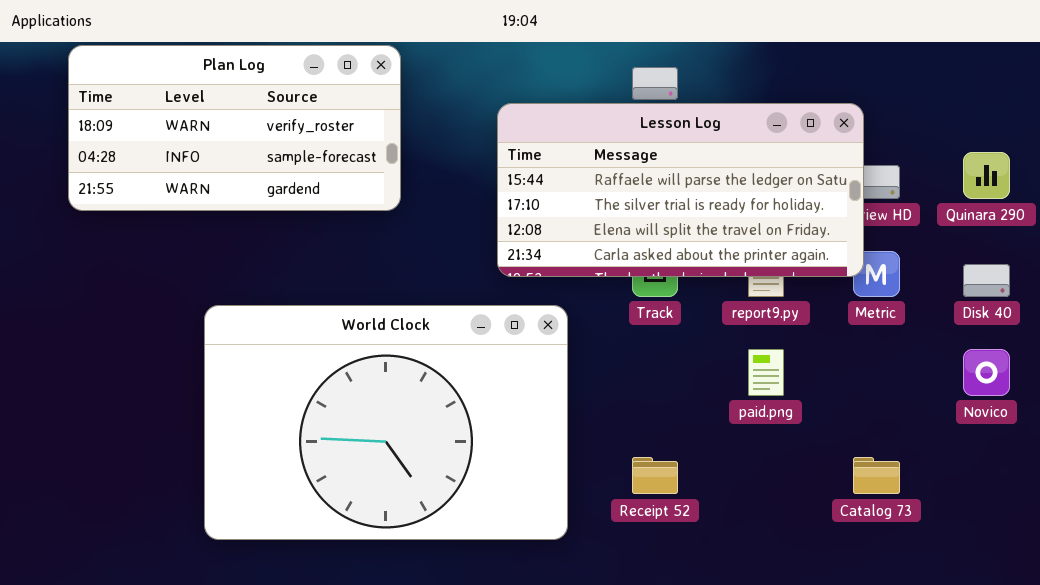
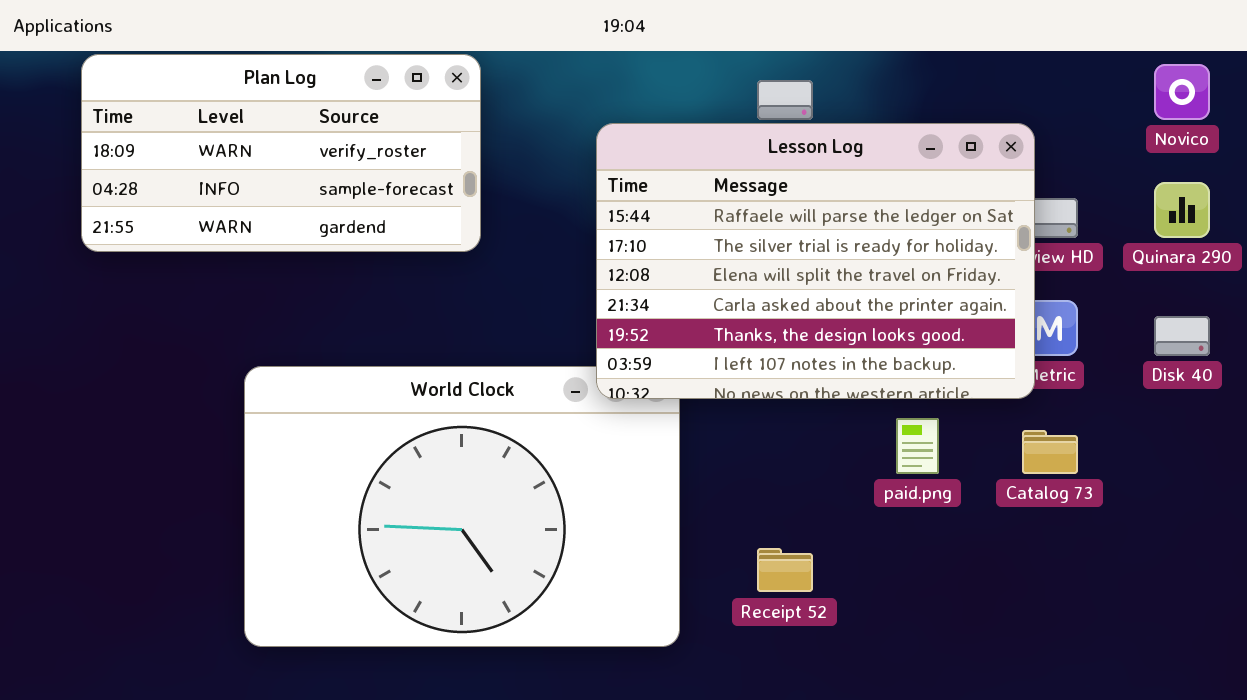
Lesson Log: [497,103,864,277] -> [596,123,1035,399], resized
Novico: [963,349,1010,396] -> [1154,64,1210,120], moved
Catalog 73: [853,457,900,494] -> [1022,430,1078,474], moved

